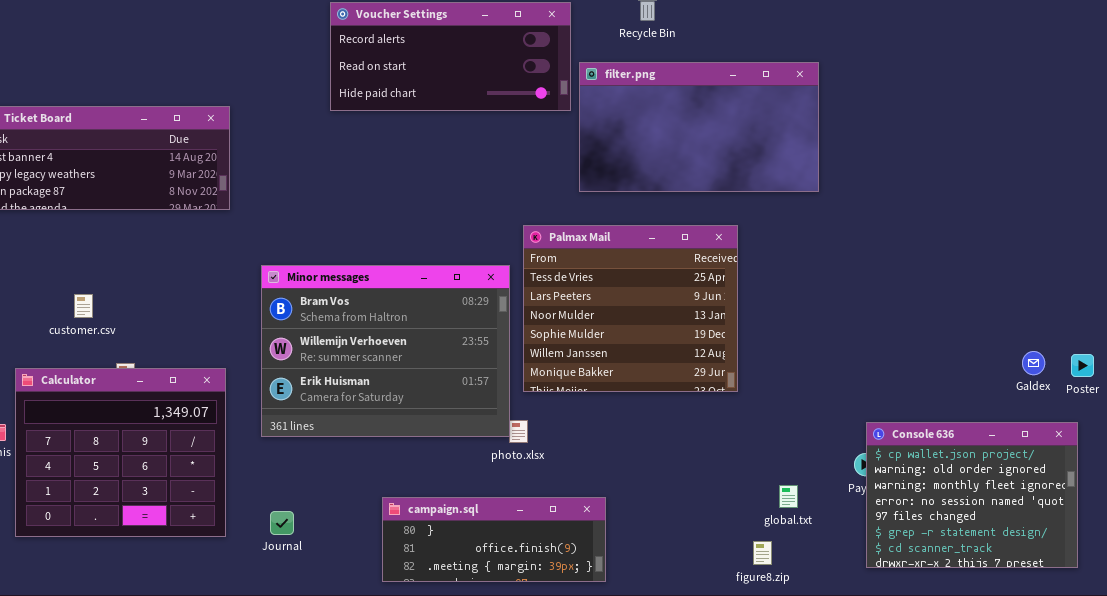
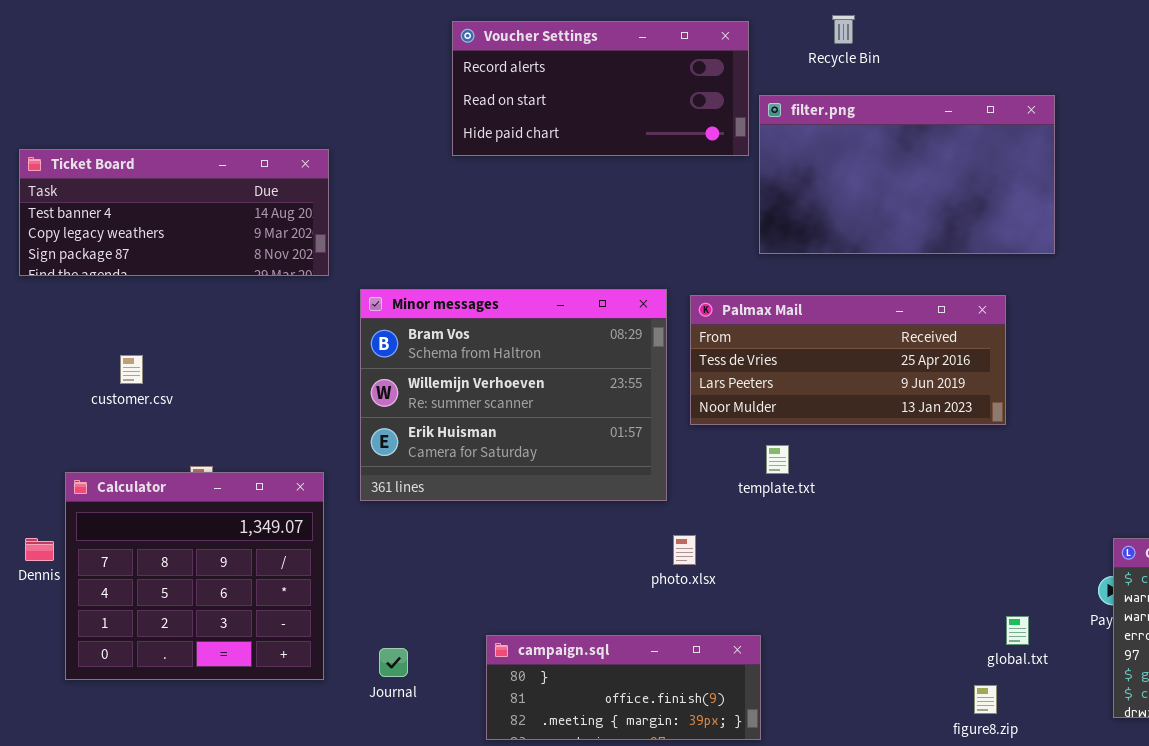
Palmax Mail: [523,225,738,392] -> [690,295,1006,425], resized
Minor messages: [261,265,510,437] -> [360,289,667,501], moved
customer.csv: [74,294,93,318] -> [120,355,143,384], moved
campaign.sql: [382,497,606,582] -> [486,635,761,740], moved

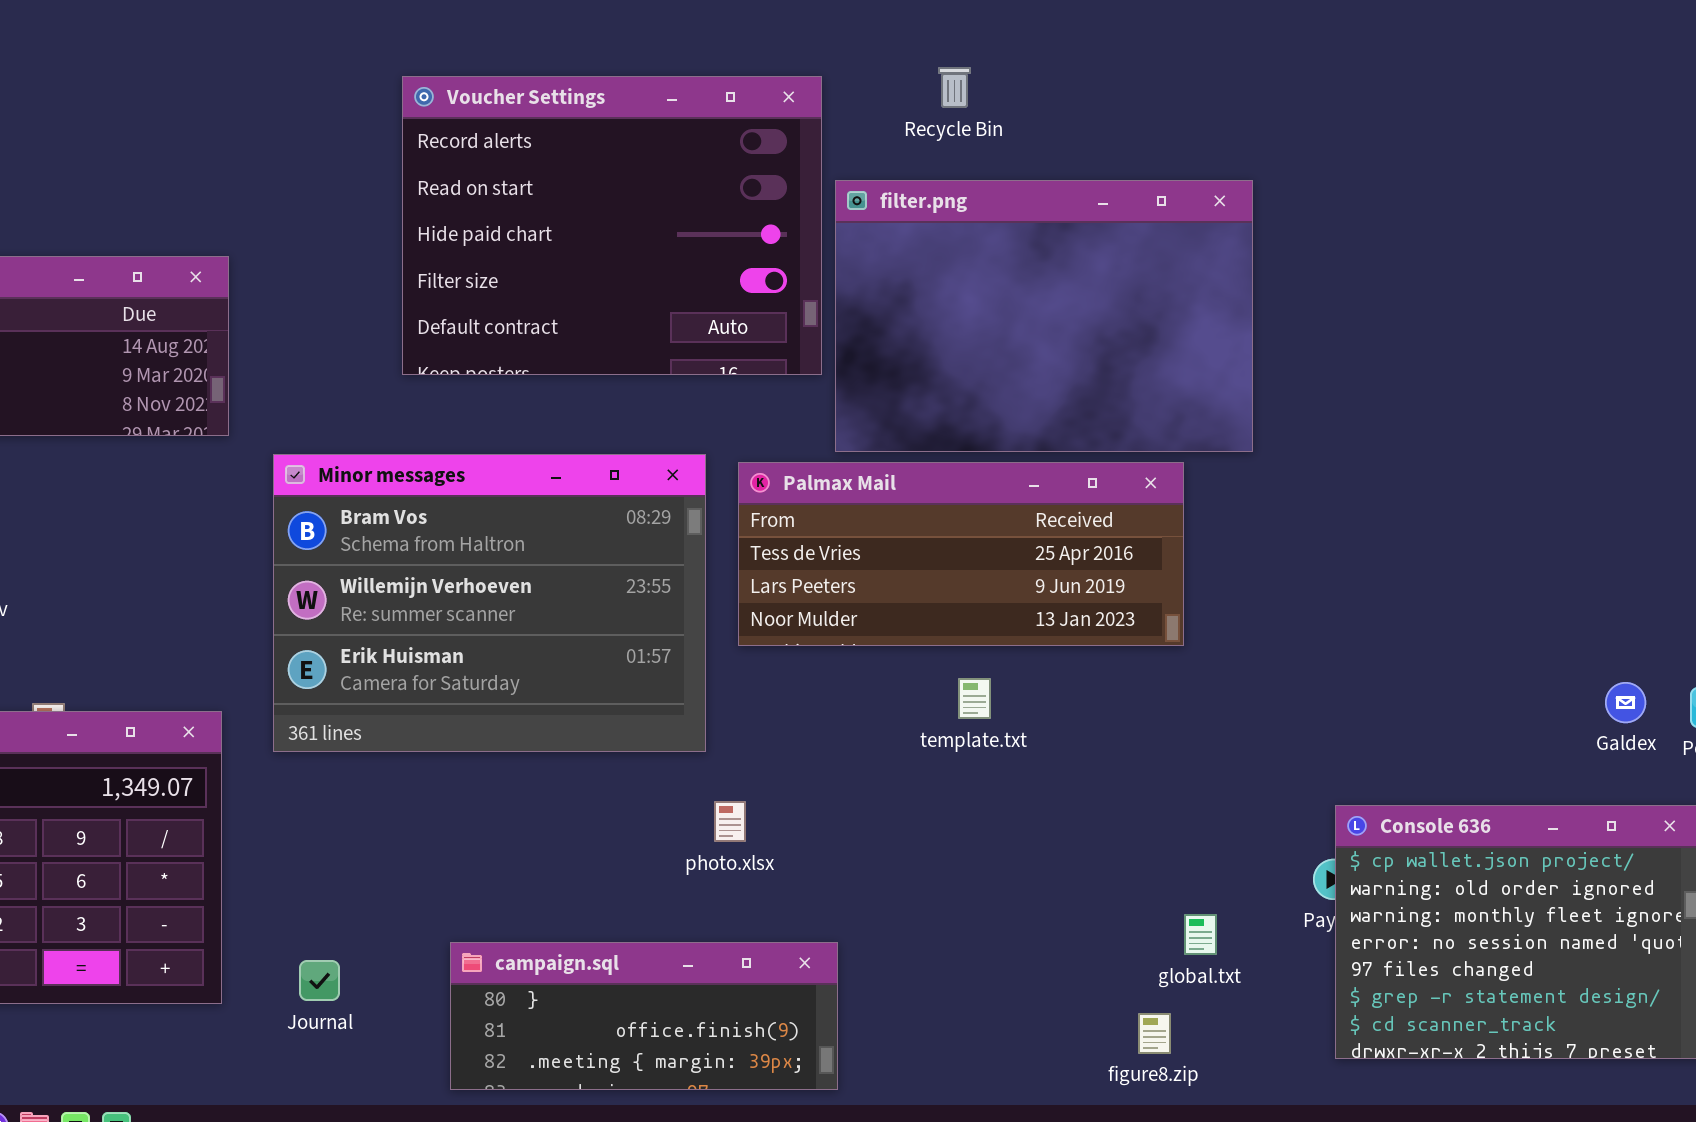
Voucher Settings: [452,21,749,156] -> [402,76,822,375], resized
filter.png: [759,95,1055,254] -> [835,180,1253,452], resized
template.txt: [766,445,789,474] -> [958,678,991,719], moved

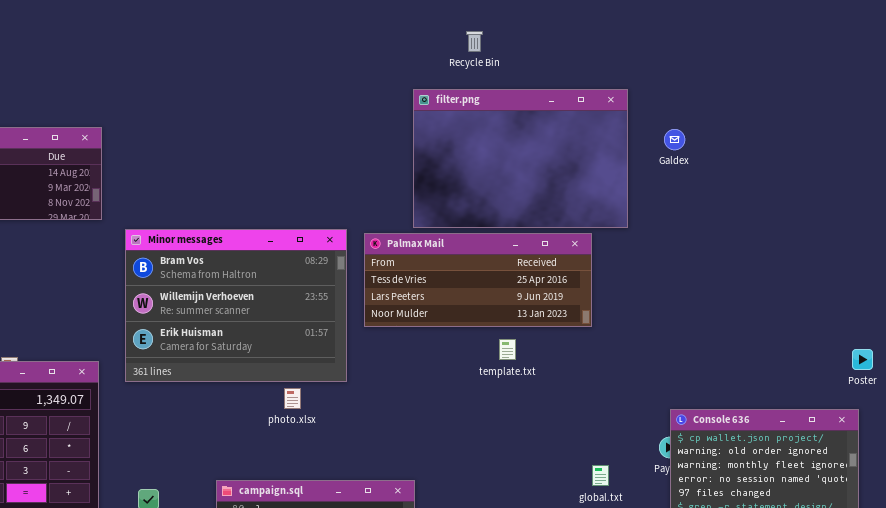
Voucher Settings: [402,76,822,375] -> none, closed
template.txt: [958,678,991,719] -> [499,339,516,360], moved
Galdex: [1605,682,1646,723] -> [664,129,685,150], moved
photo.xlsx: [714,801,746,842] -> [284,388,301,409], moved

